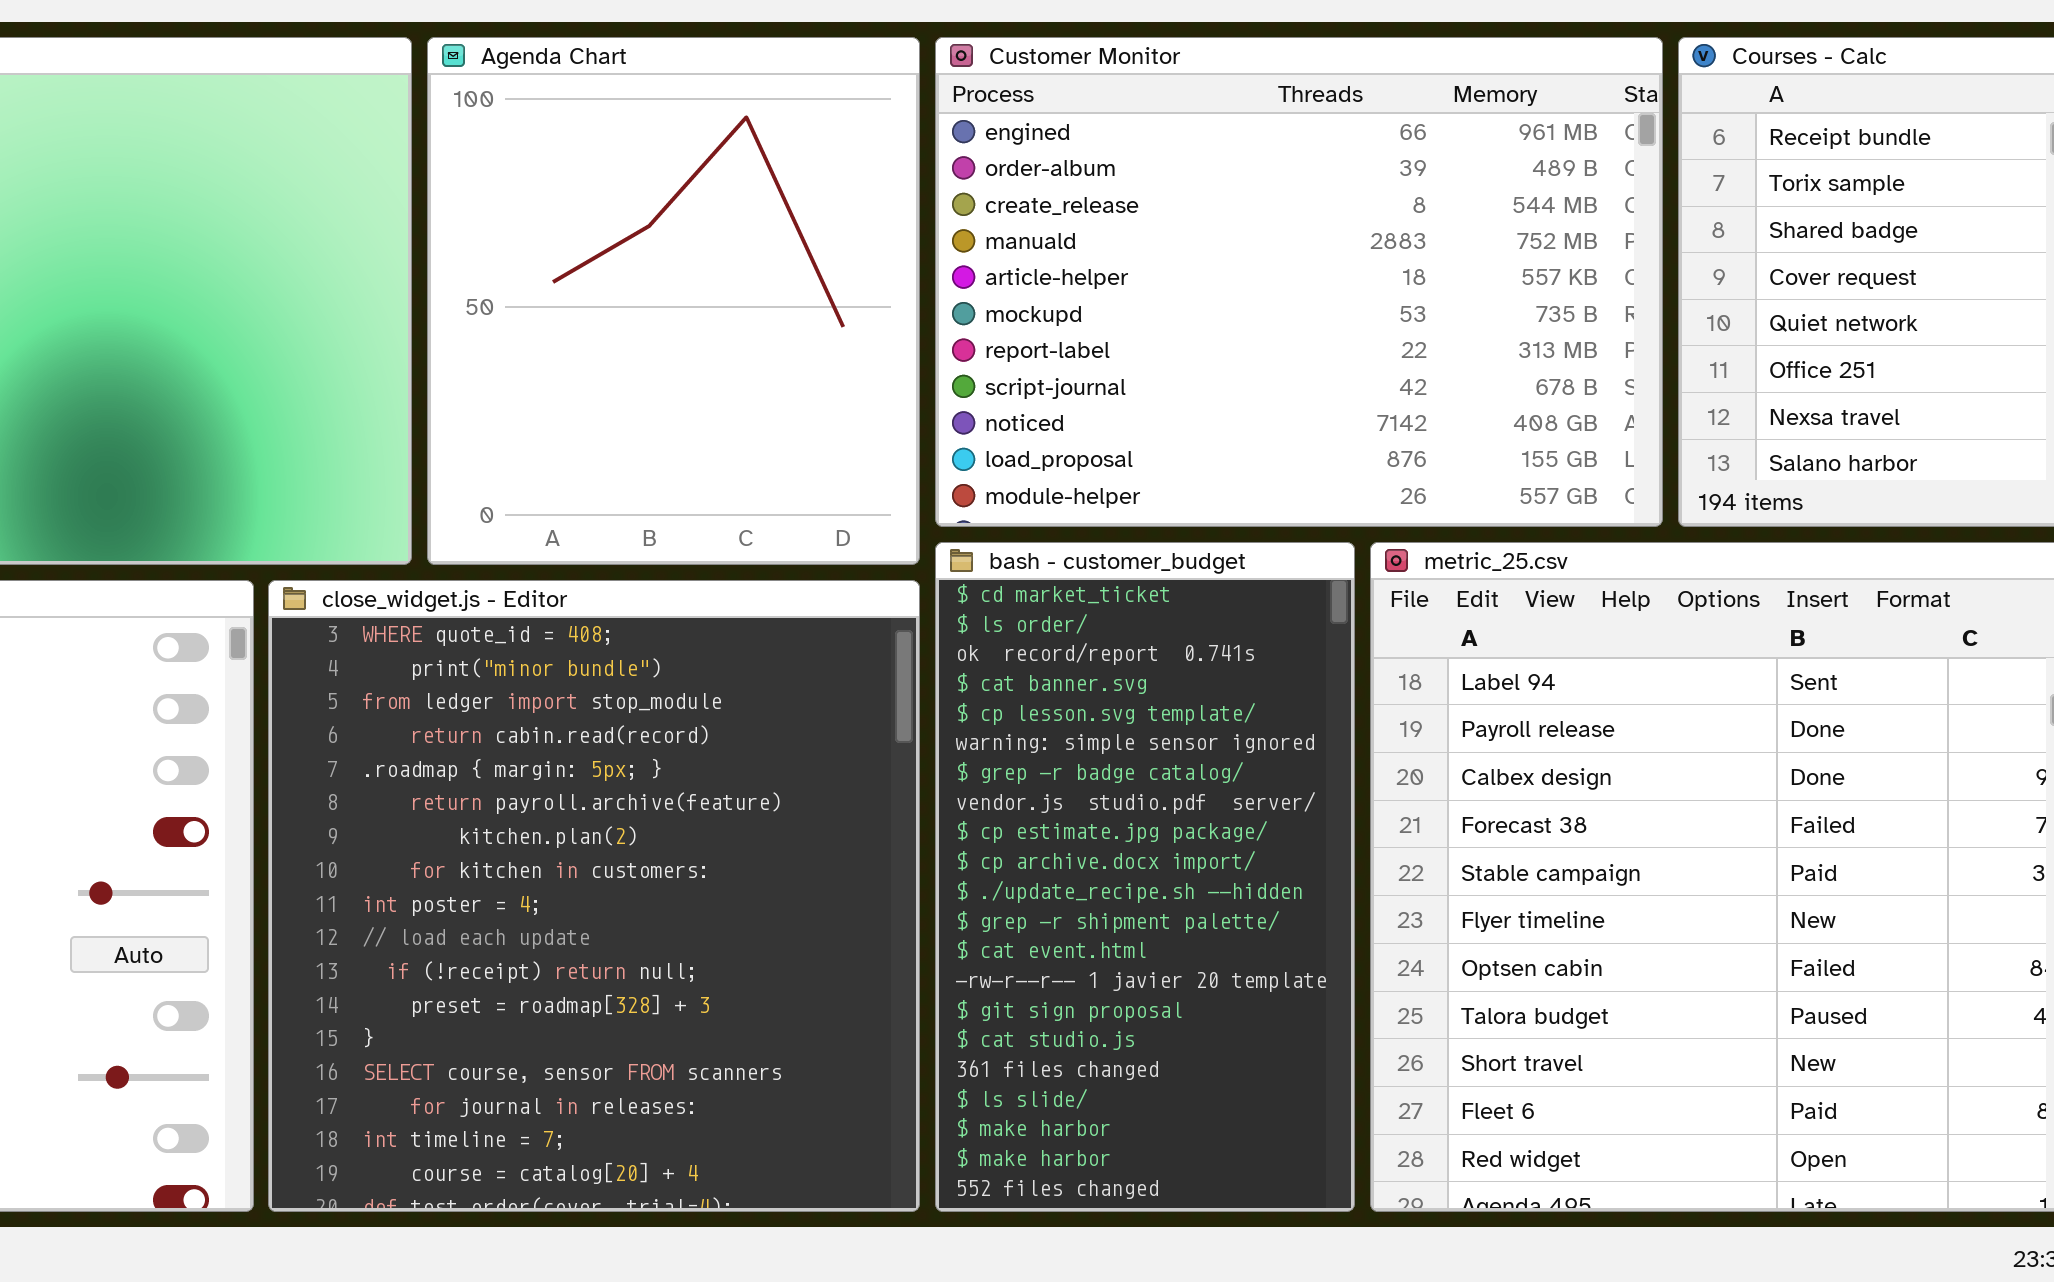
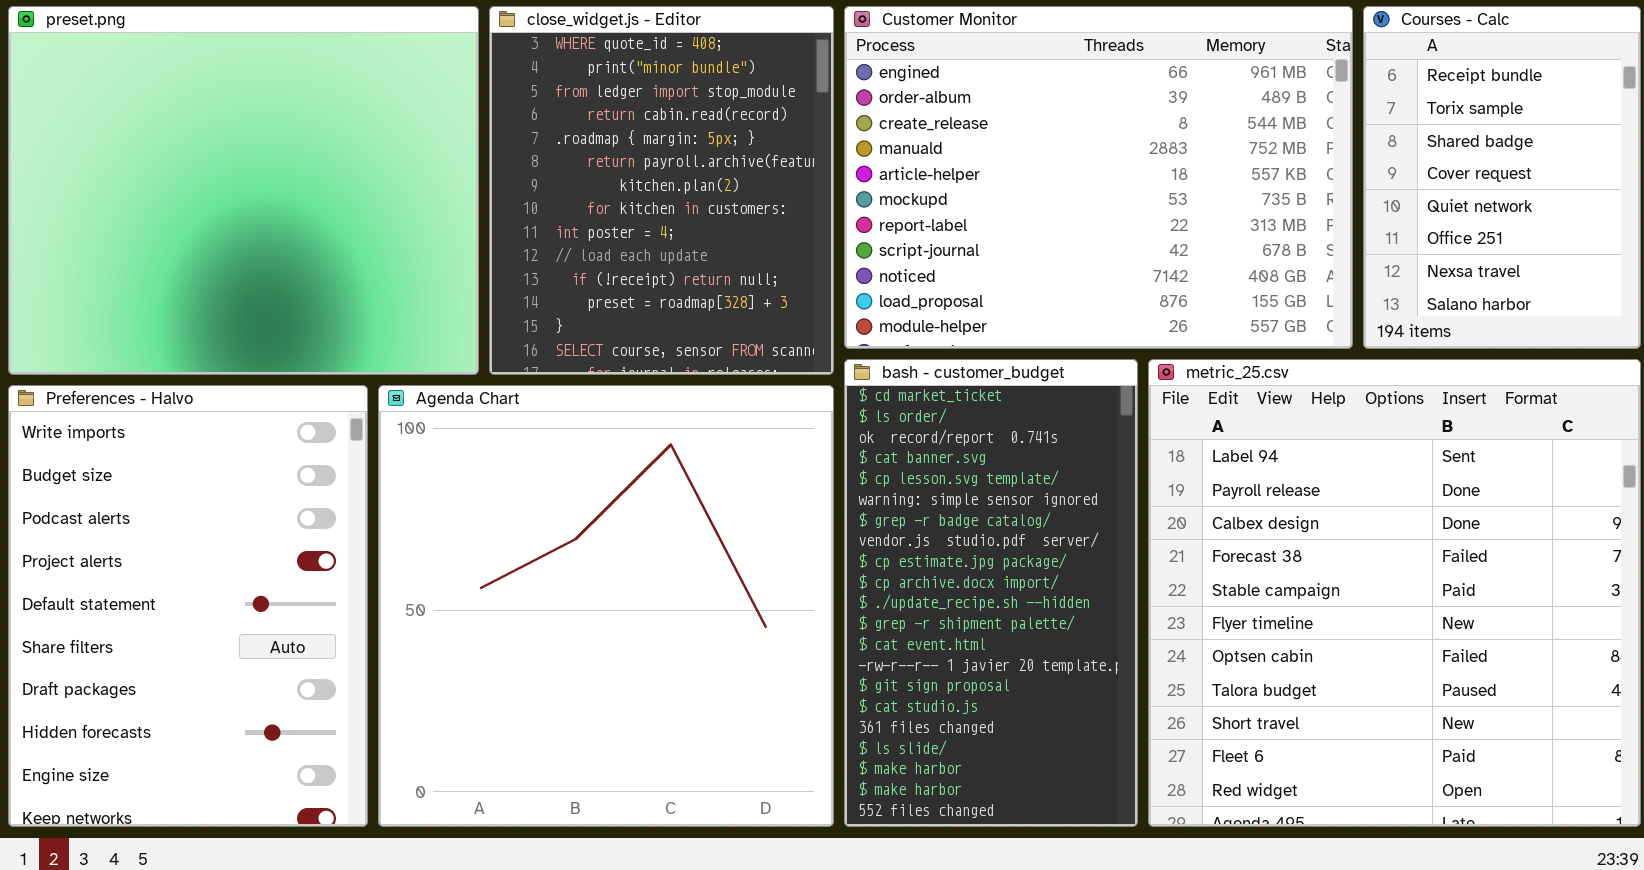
Agenda Chart: [427,37,920,565] -> [378,385,834,827], moved, resized
close_widget.js - Editor: [268,580,920,1212] -> [489,6,834,375], moved, resized

